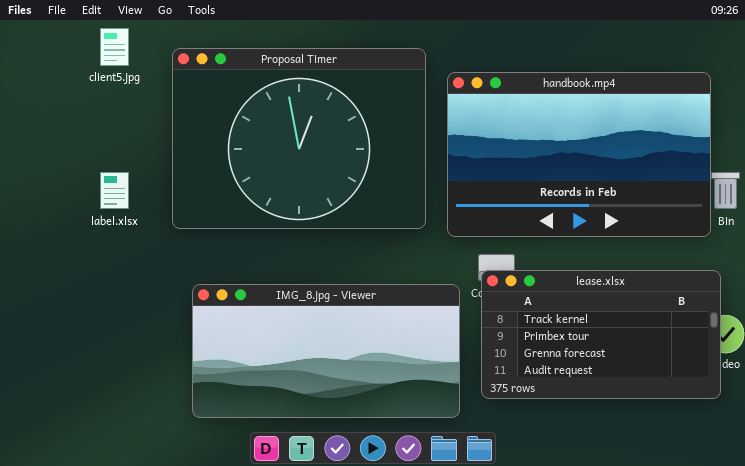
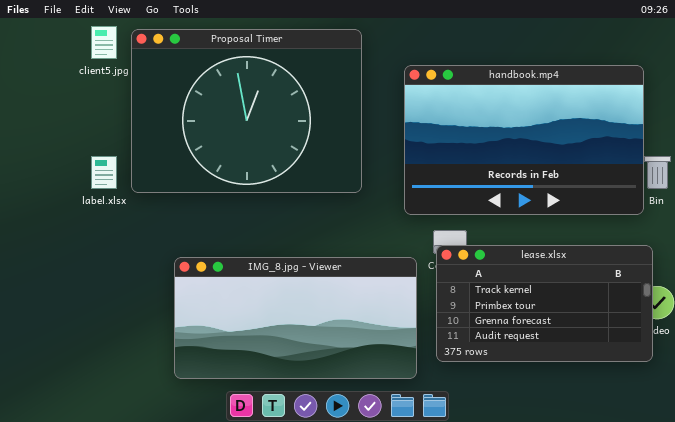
Proposal Timer: [172,48,426,229] -> [131,29,362,193], moved

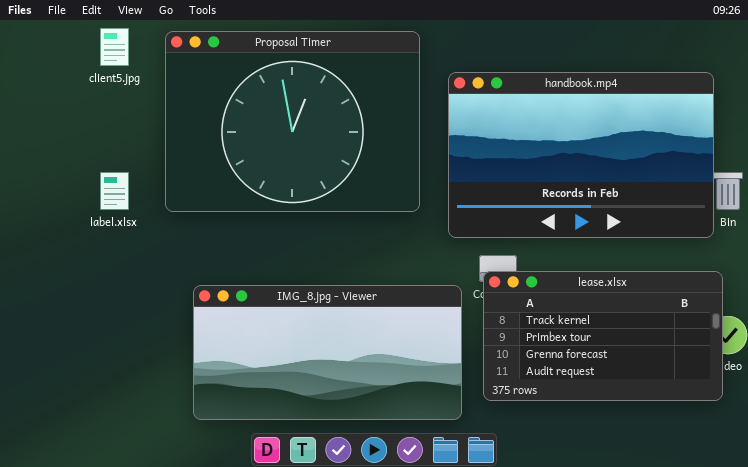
Proposal Timer: [131,29,362,193] -> [165,31,420,212], moved

